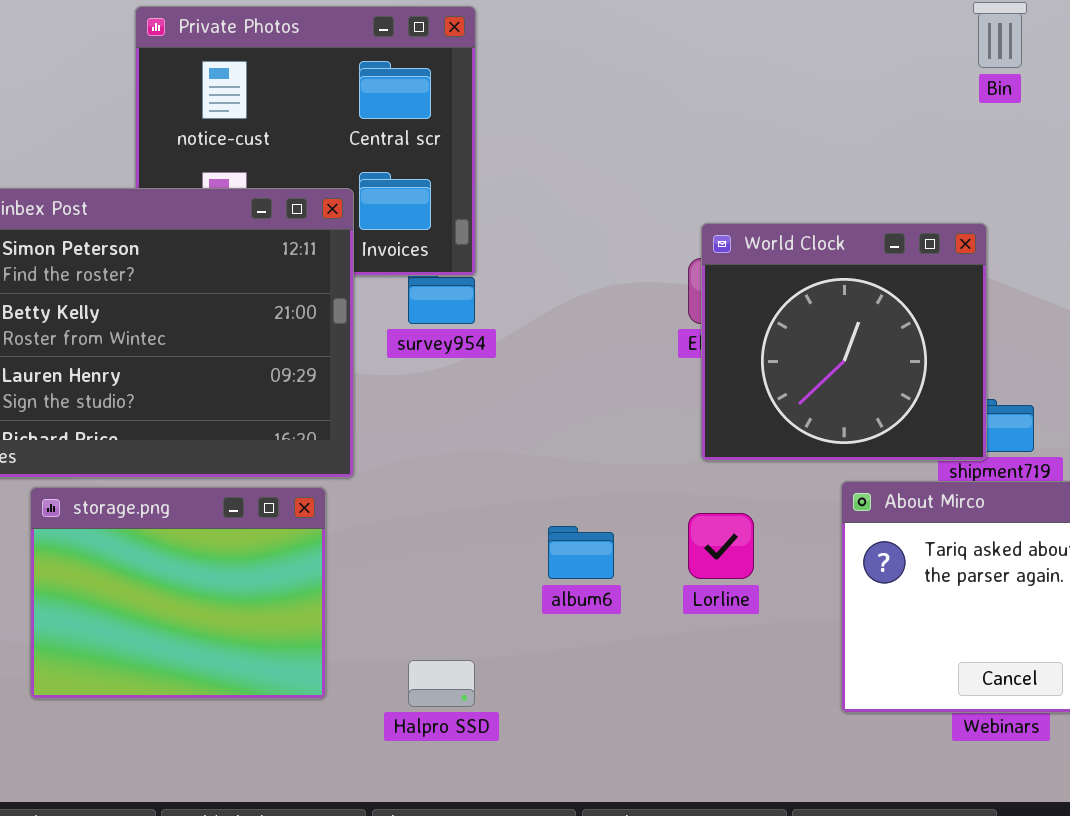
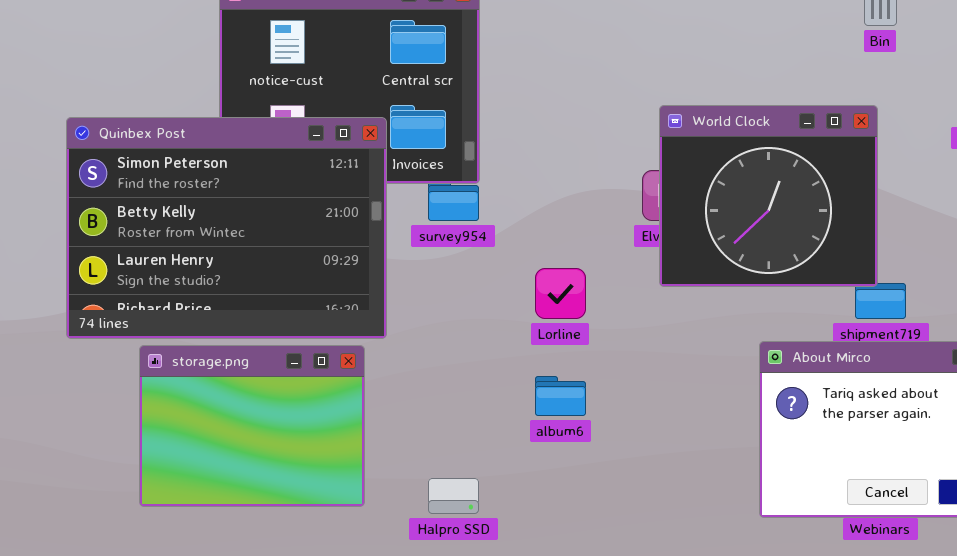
World Clock: [701,223,987,461] -> [659,105,878,287], moved
Lorline: [688,513,754,579] -> [535,268,586,319], moved

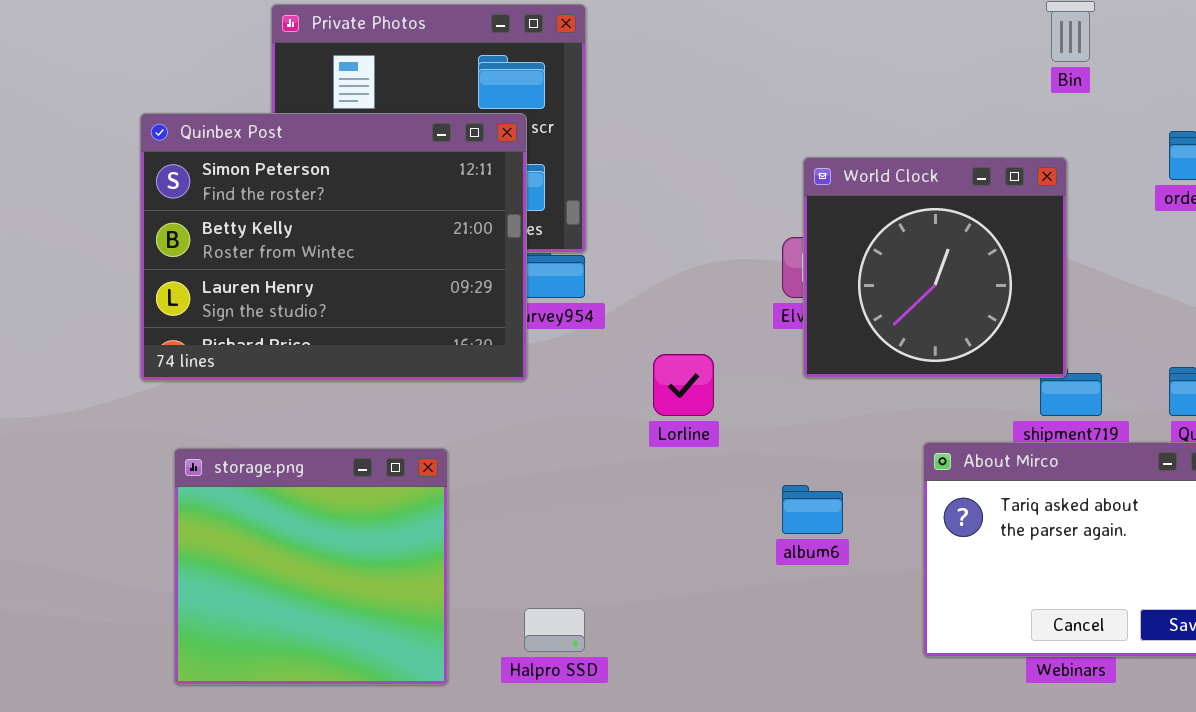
Quinbex Post: [66,117,387,339] -> [140,113,527,381], moved
storage.png: [139,345,365,507] -> [174,448,448,685], resized
album6: [535,376,586,416] -> [782,485,843,534], moved

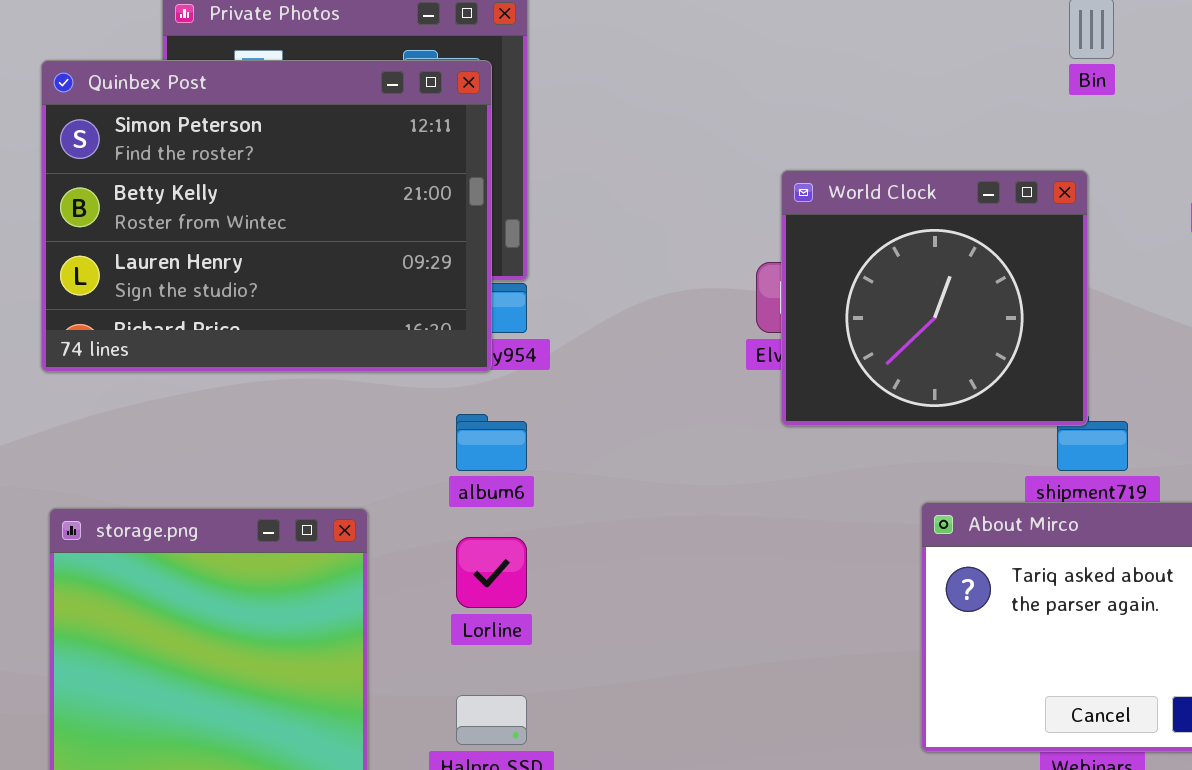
Quinbex Post: [140,113,527,381] -> [41,60,492,372], moved
Lorline: [653,354,714,416] -> [456,537,527,608], moved
album6: [782,485,843,534] -> [456,414,527,471], moved

